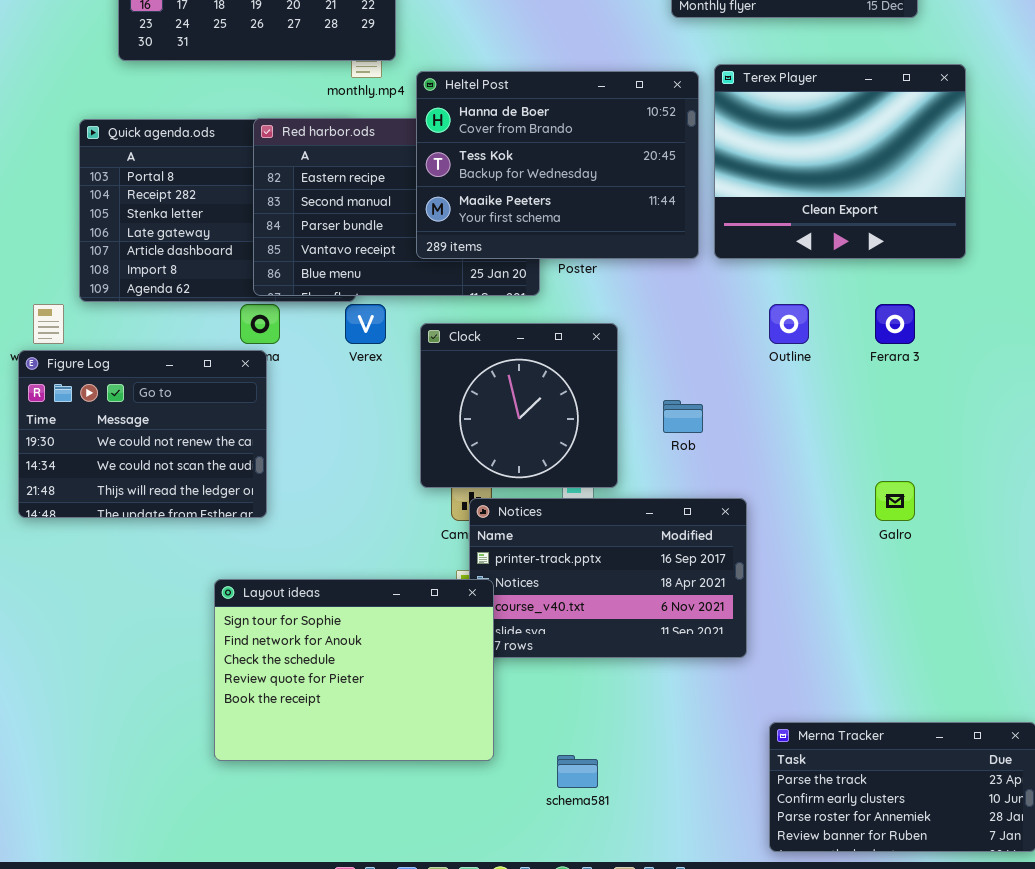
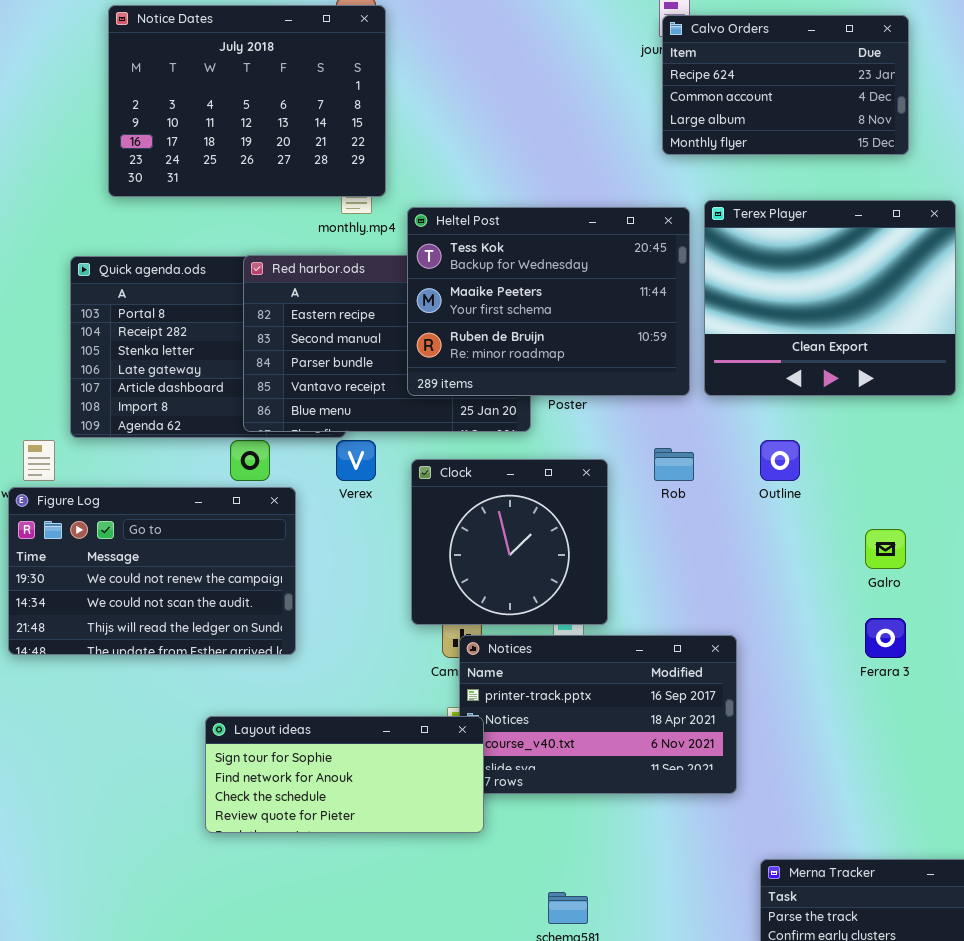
Heltel Post: [416,71,699,259] -> [407,207,690,396], scrolled down 1 row
Ferara 3: [875,304,915,344] -> [865,618,906,658], moved
Figure Log: [18,350,267,518] -> [8,487,296,655], resized
Rob: [663,400,703,433] -> [654,448,694,481], moved
Galro: [875,481,915,521] -> [865,529,906,569], moved
Layout ideas: [214,579,494,761] -> [205,716,484,833], resized

